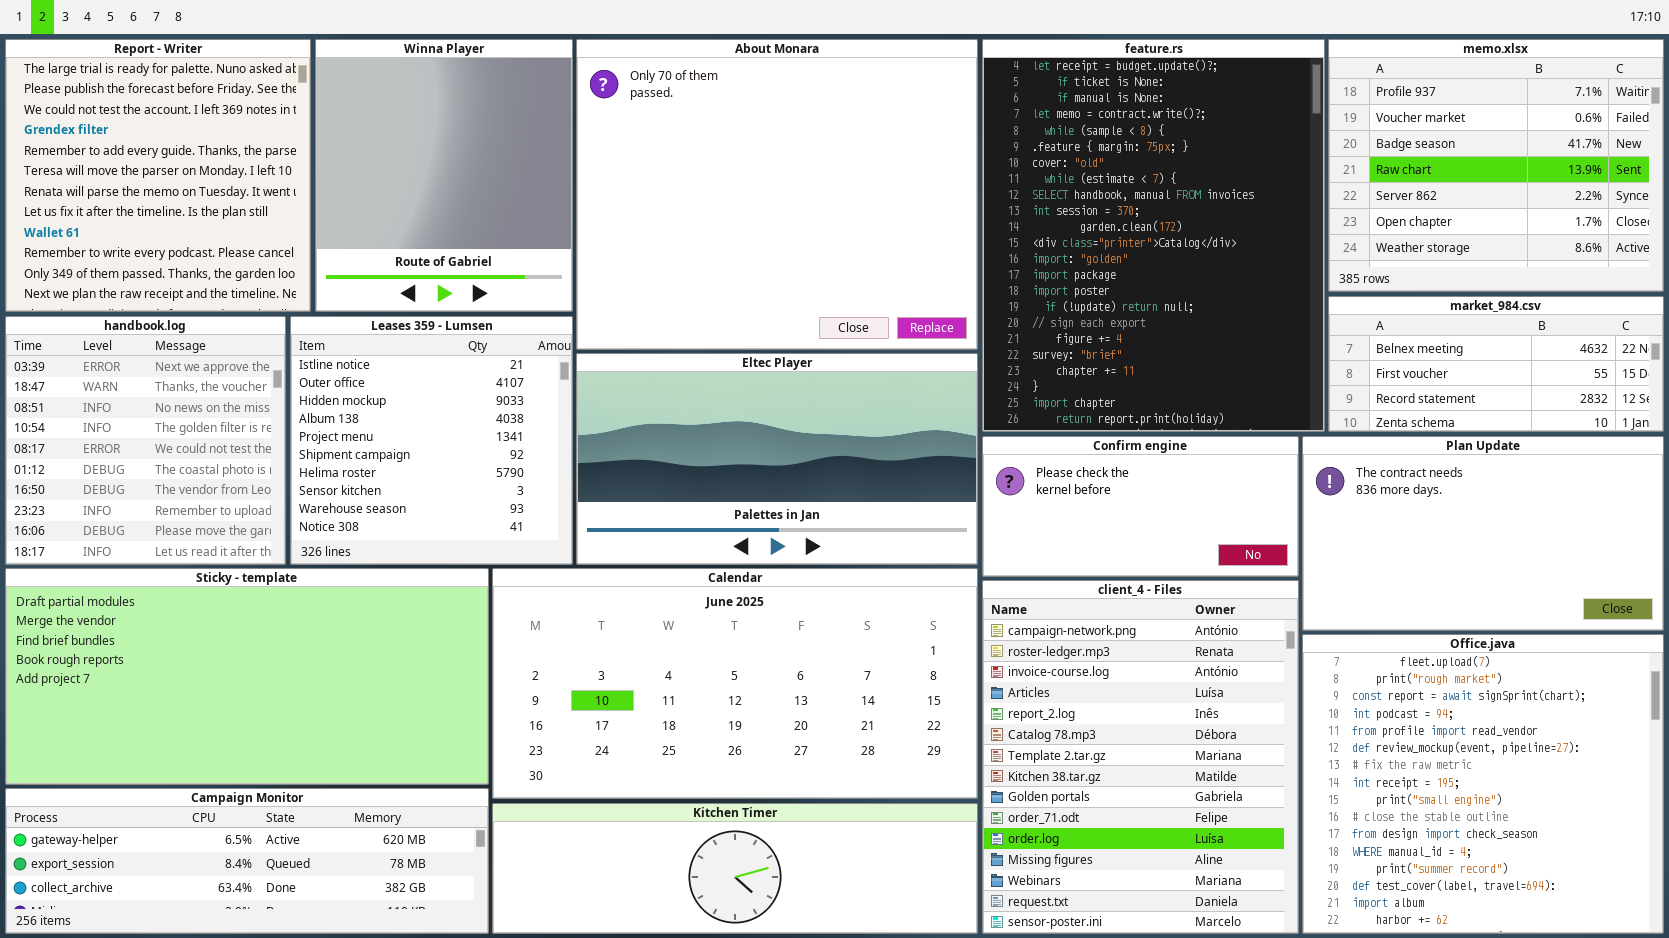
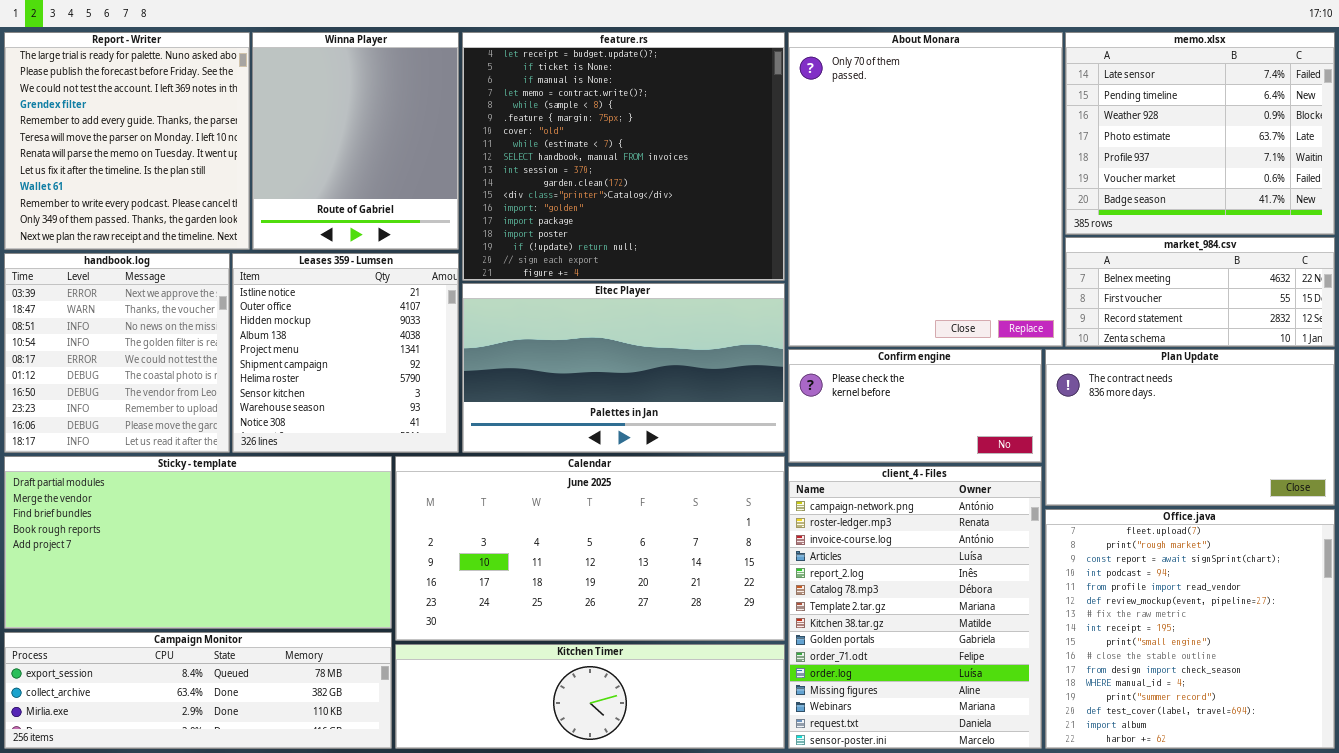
About Monara: [576,39,978,350] -> [788,32,1063,347], moved, resized
feature.rs: [982,39,1325,432] -> [462,32,785,281], moved, resized
memo.xlsx: [1328,39,1664,292] -> [1065,32,1335,235], scrolled up 4 rows
Campaign Monitor: [5,788,489,934] -> [4,632,392,749], scrolled down 1 row

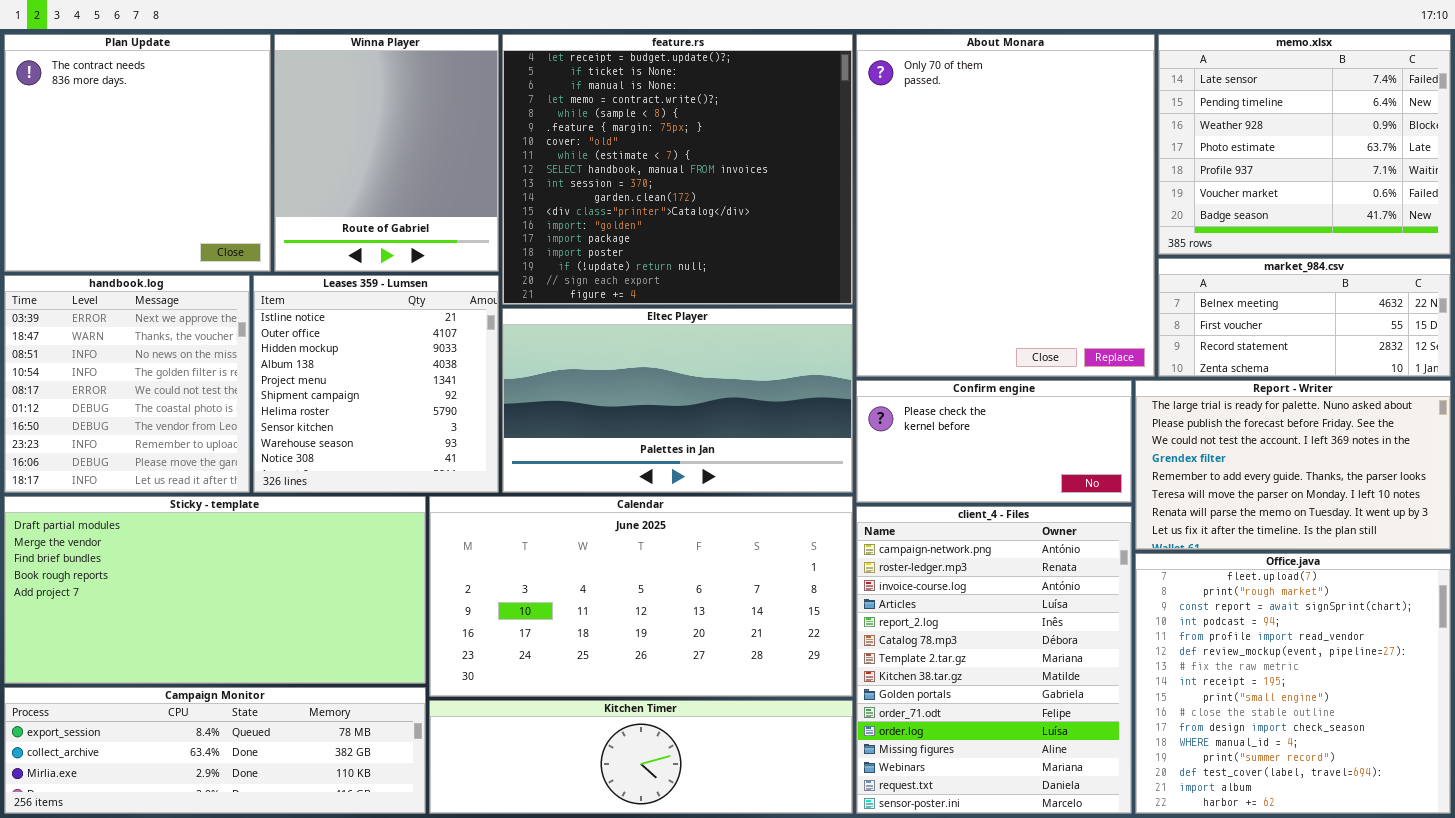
Report - Writer: [4,32,250,250] -> [1135,380,1451,550], moved, resized
Plan Update: [1045,349,1335,506] -> [4,34,271,272], moved, resized

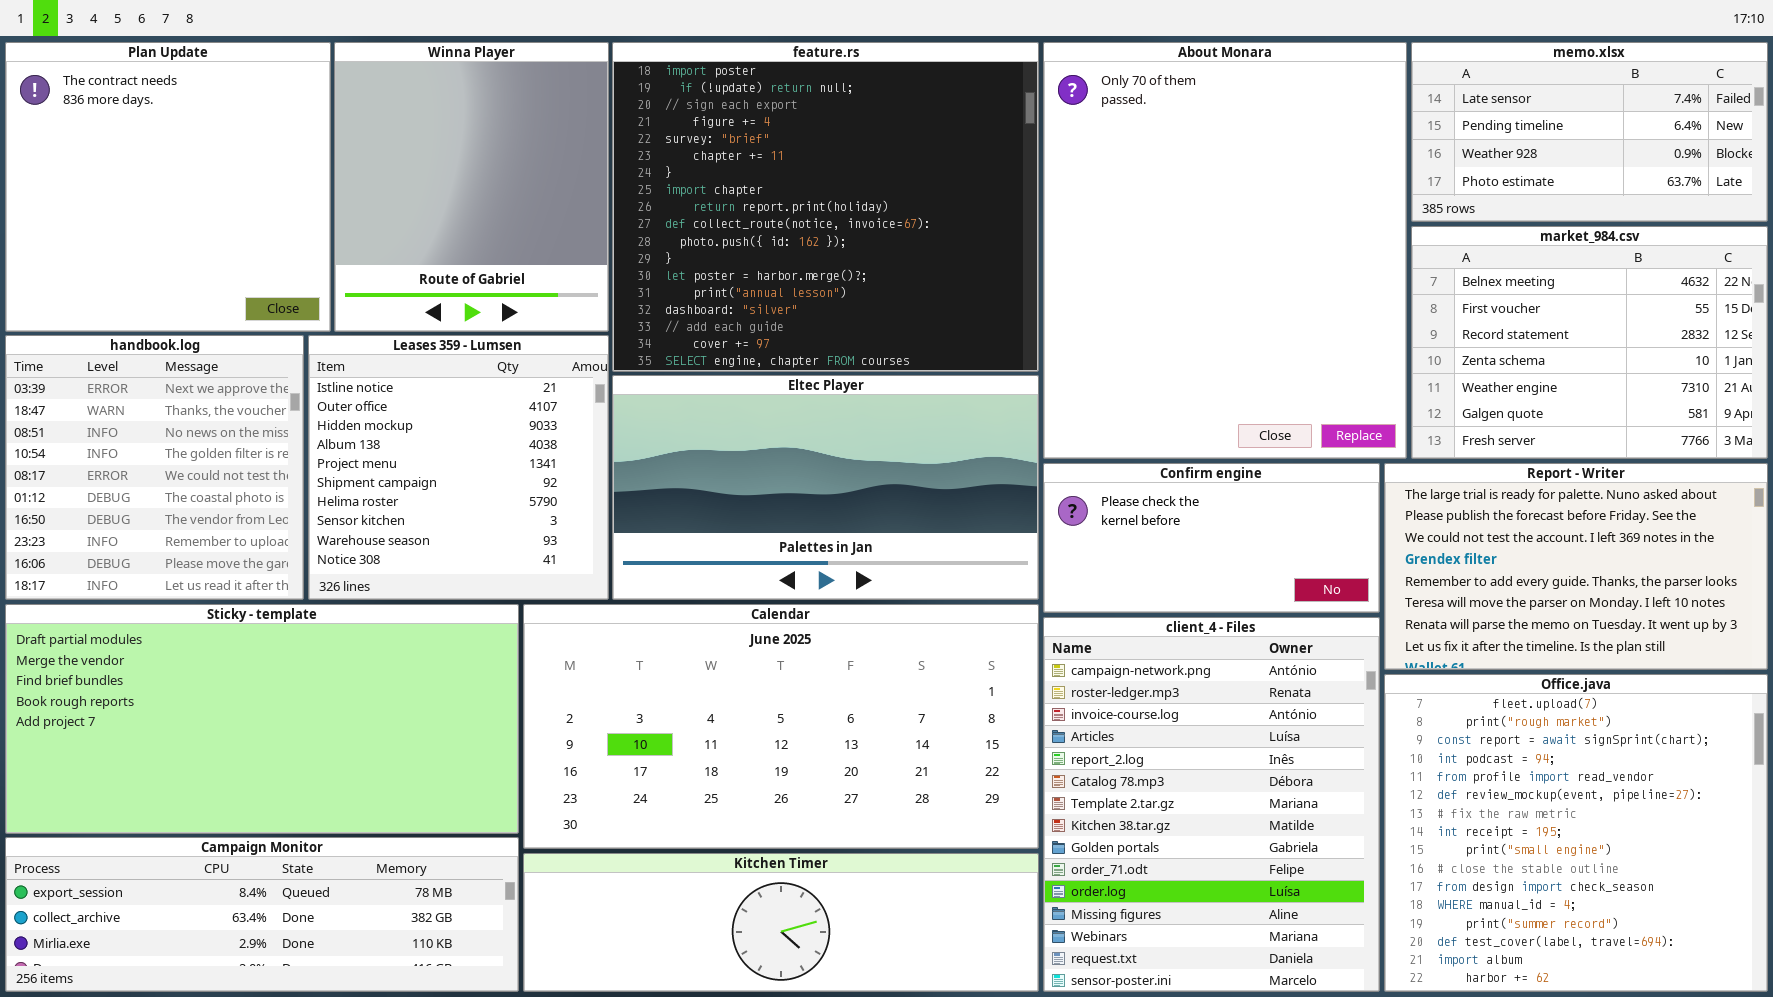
feature.rs: [502,34,853,305] -> [612,42,1039,372], scrolled down 14 rows
memo.xlsx: [1158,34,1451,255] -> [1411,42,1768,222], resized
market_984.csv: [1158,258,1451,377] -> [1411,226,1768,459], resized

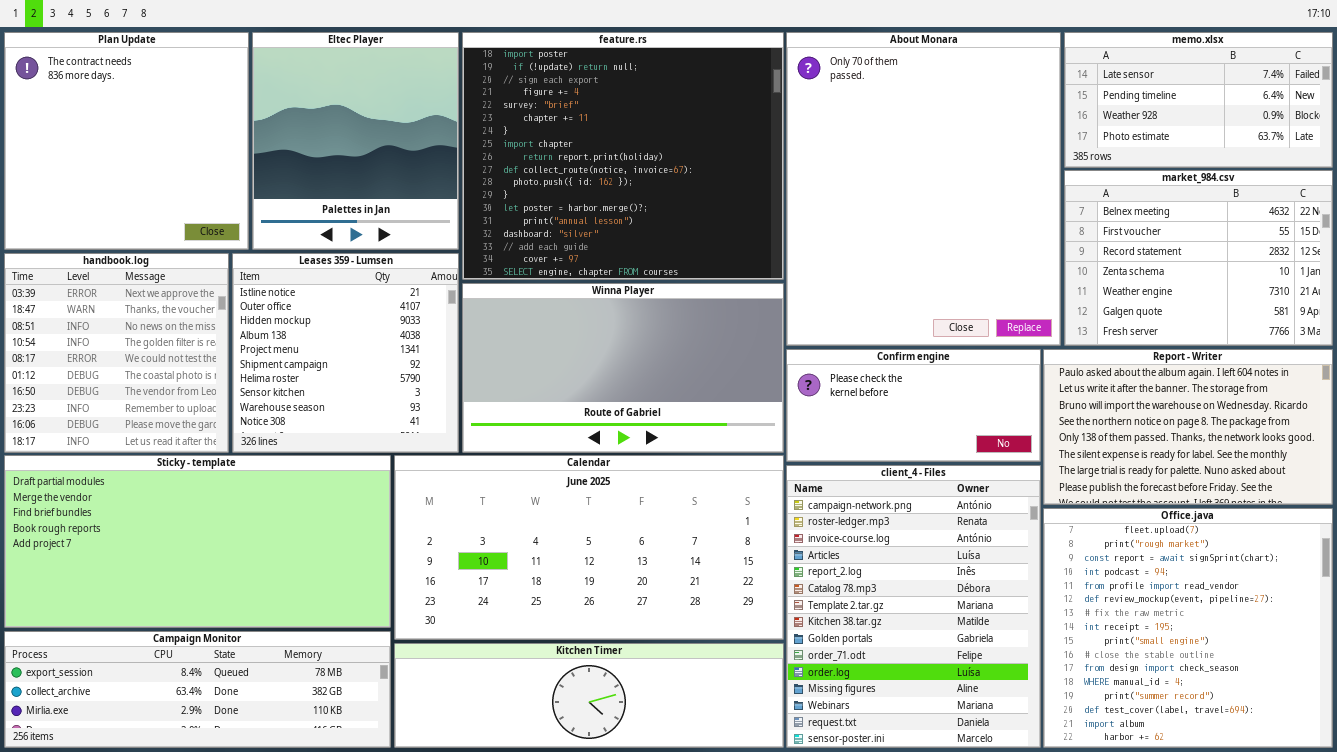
Winna Player: [334,42,609,332] -> [462,283,784,453], moved, resized
Eltec Player: [612,375,1039,600] -> [252,32,459,250], moved, resized
Report - Writer: [1384,463,1768,670] -> [1043,349,1333,505], scrolled up 6 rows

